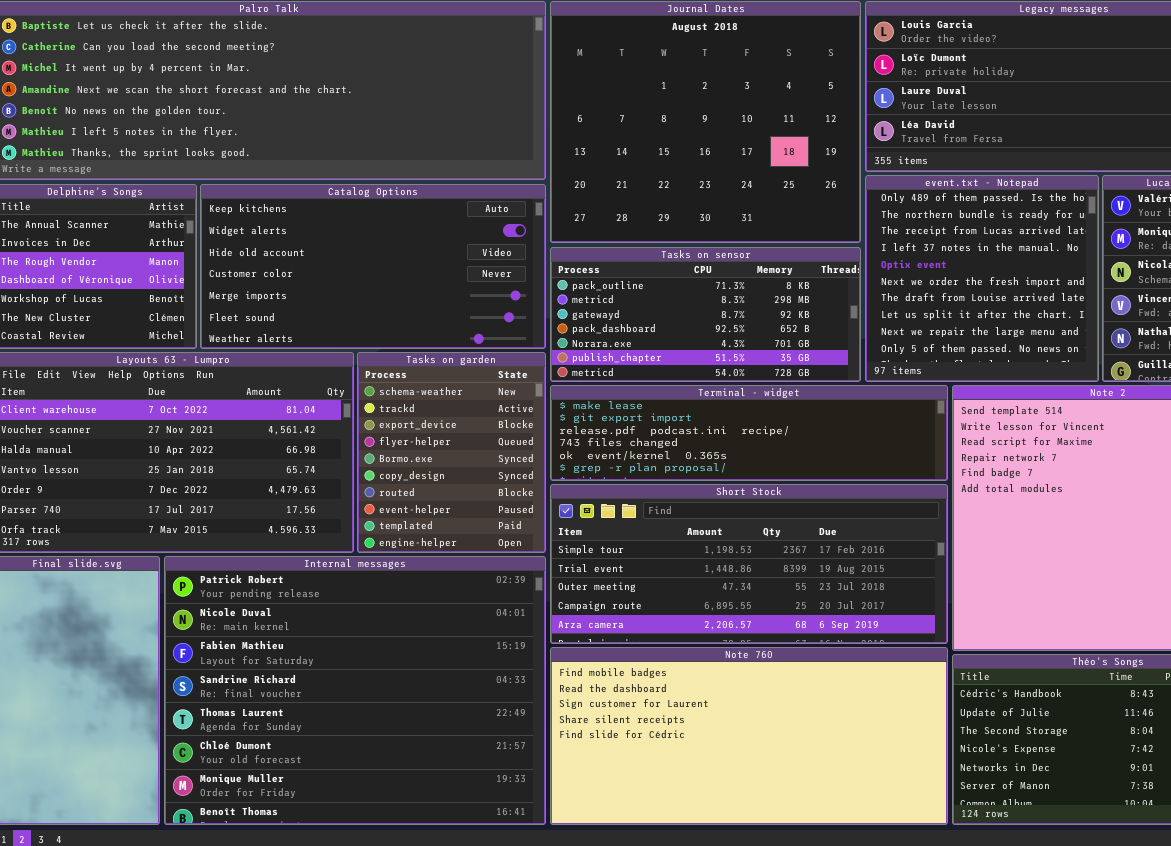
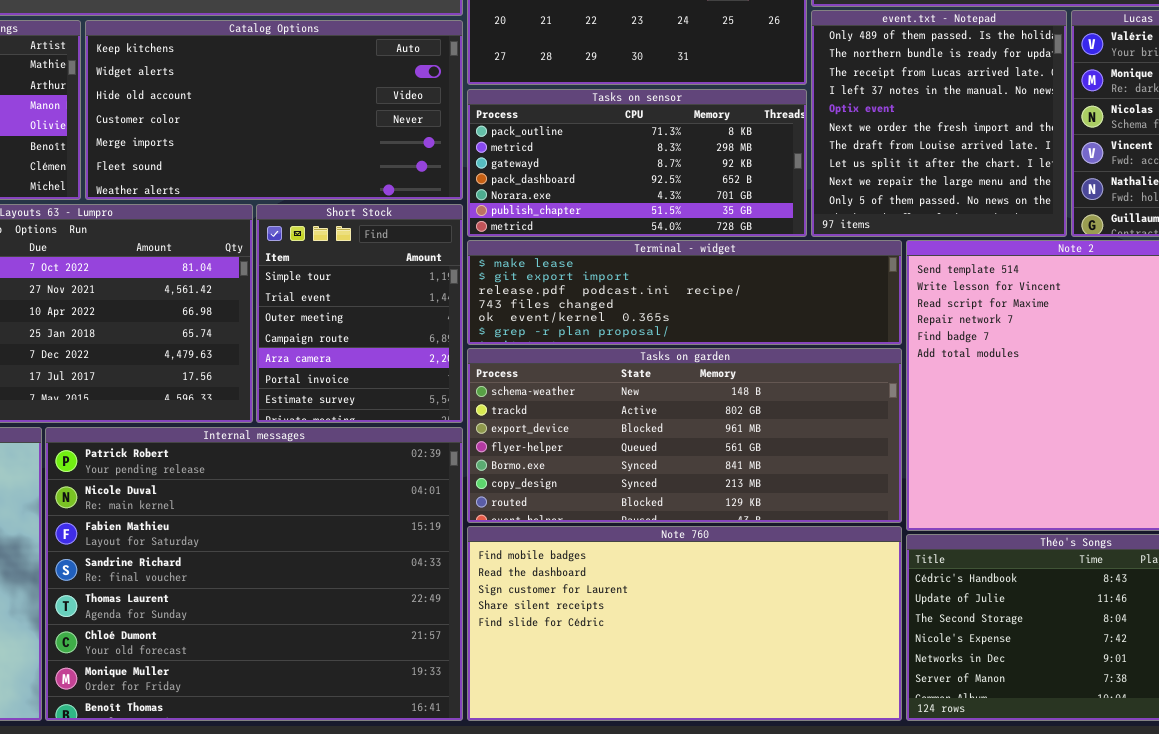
Tasks on garden: [357,352,546,553] -> [467,348,902,523], moved, resized
Short Stock: [550,484,948,644] -> [256,204,463,423], moved, resized

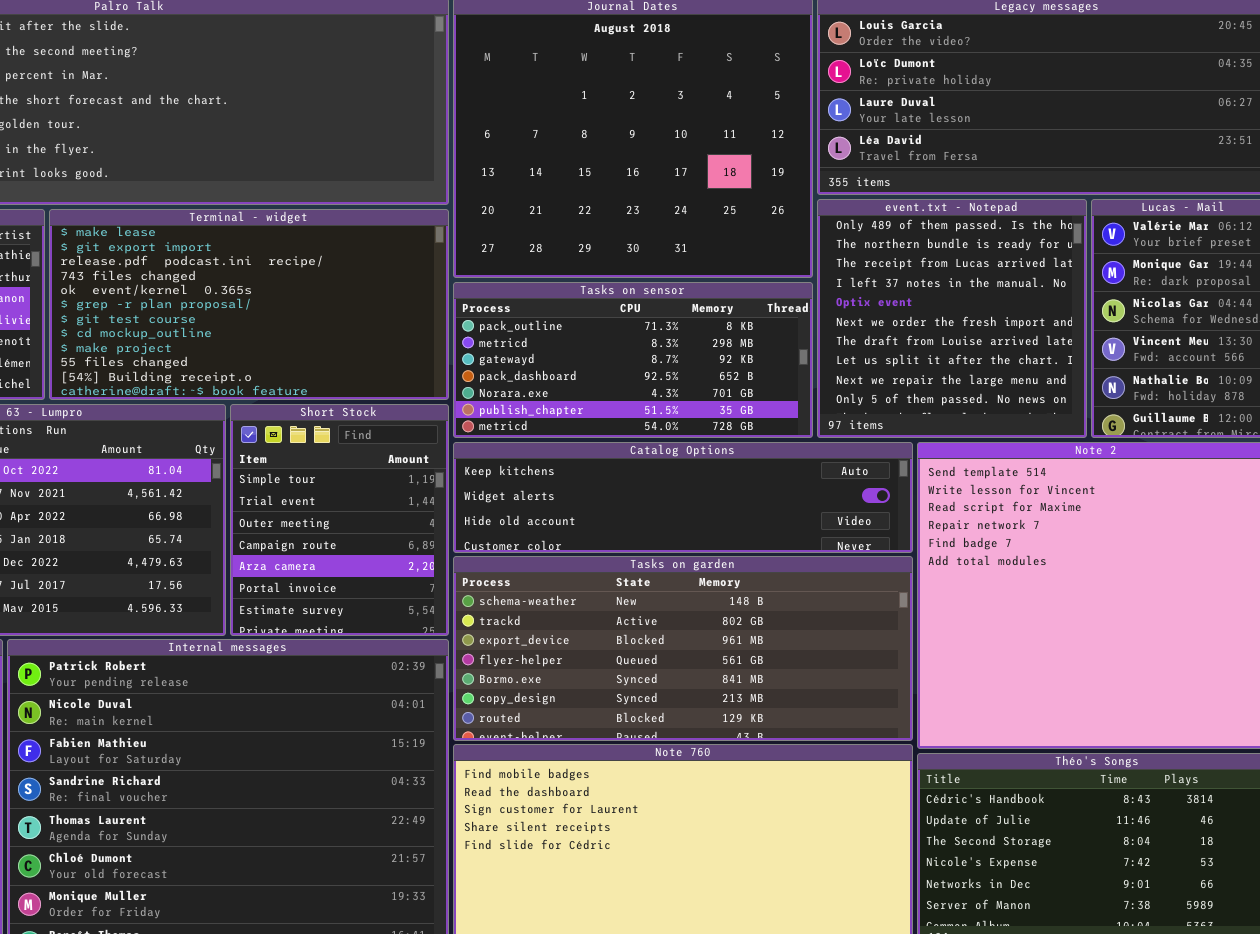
Catalog Options: [85,20,463,200] -> [453,442,913,553], moved, resized
Terminal - widget: [467,240,902,345] -> [49,209,449,400], moved, resized

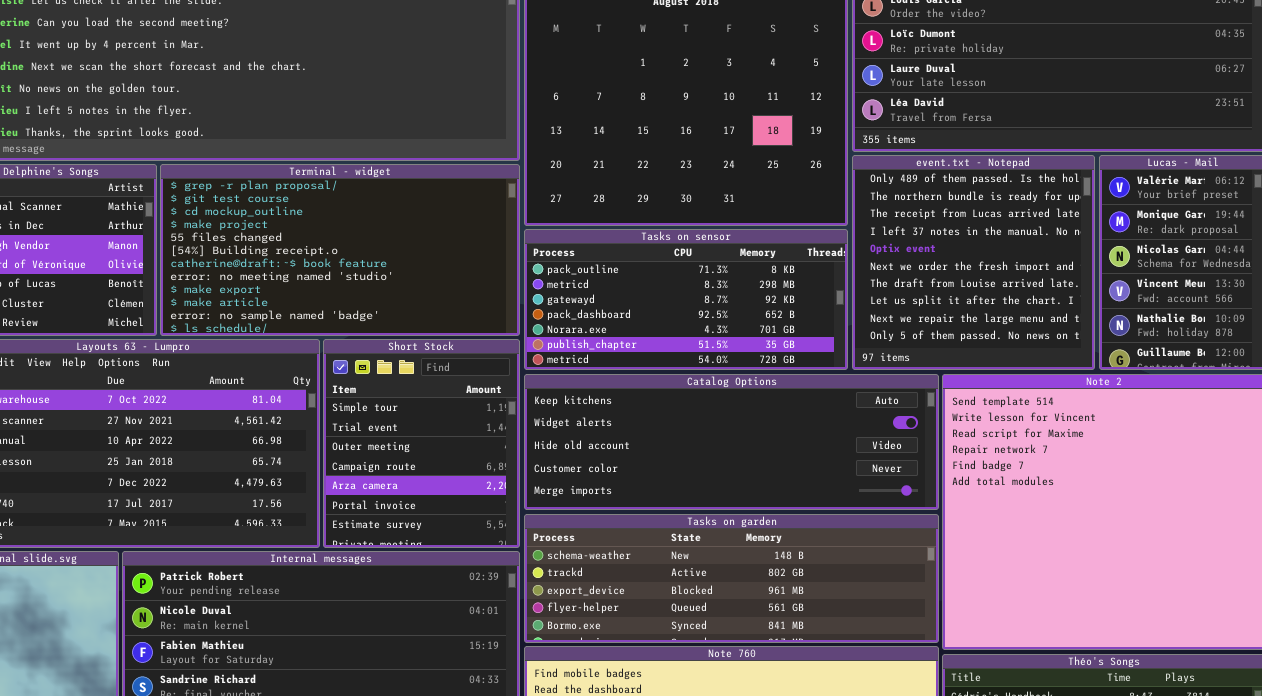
Terminal - widget: [49,209,449,400] -> [160,164,520,336], scrolled down 5 rows
Catalog Options: [453,442,913,553] -> [524,374,939,510], resized
Tasks on garden: [453,556,913,741] -> [524,514,939,643], resized

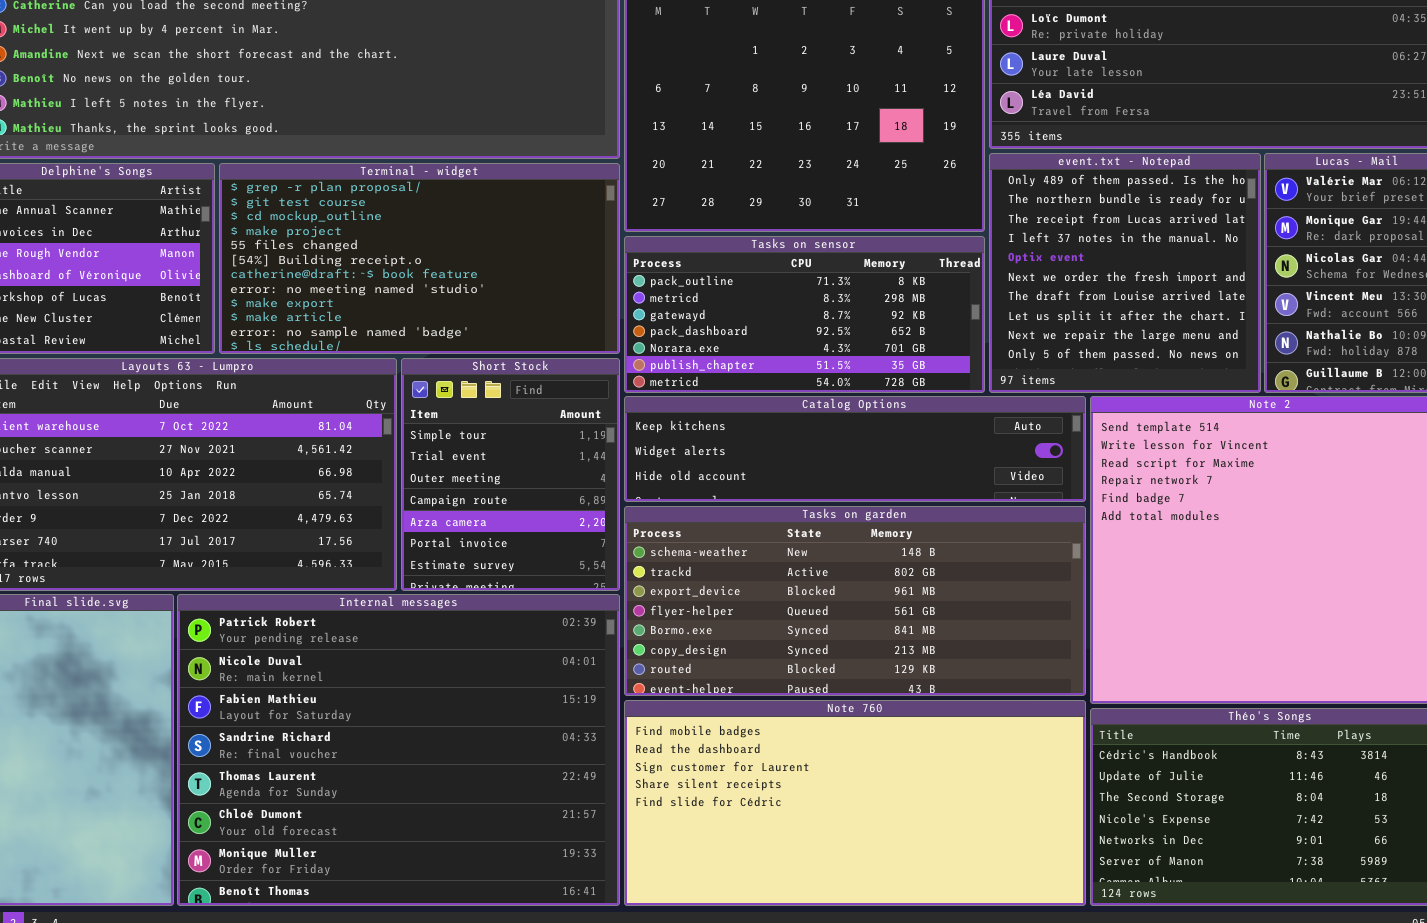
Catalog Options: [524,374,939,510] -> [624,396,1086,502], resized
Tasks on garden: [524,514,939,643] -> [624,506,1086,696], resized

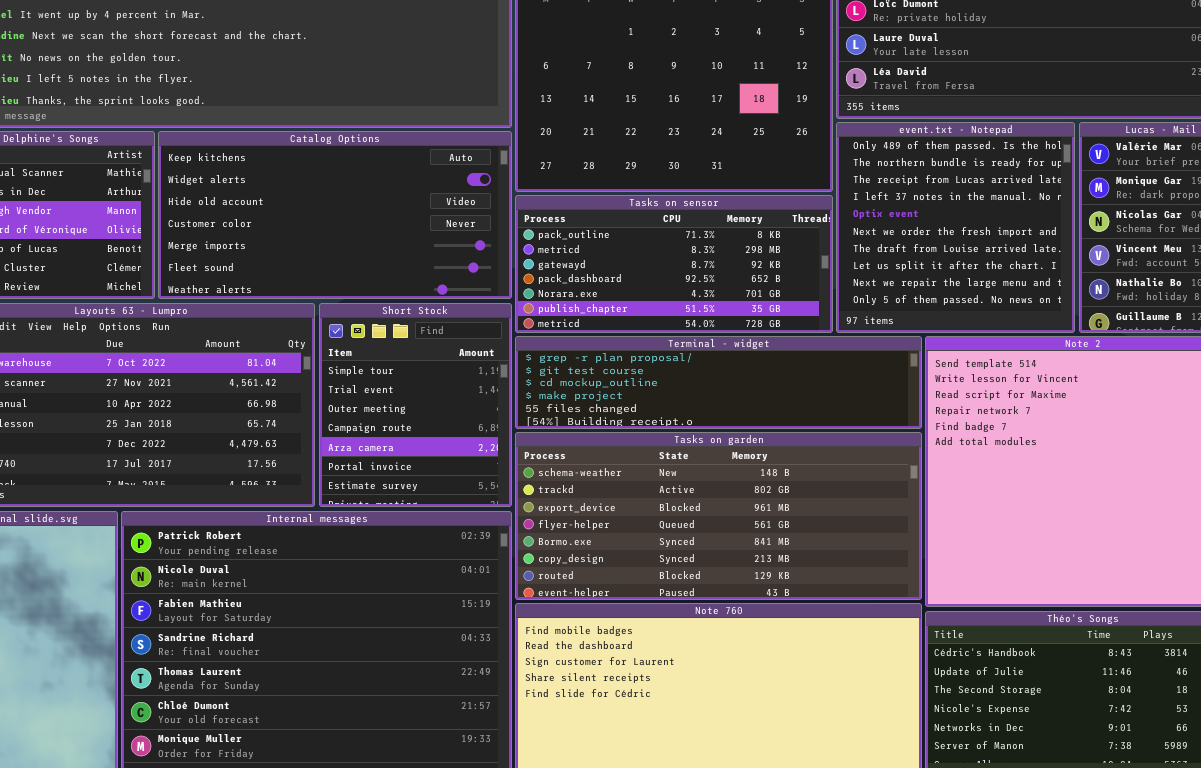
Terminal - widget: [219,163,620,354] -> [515,336,922,429], moved, resized
Catalog Options: [624,396,1086,502] -> [158,131,512,299], moved, resized

